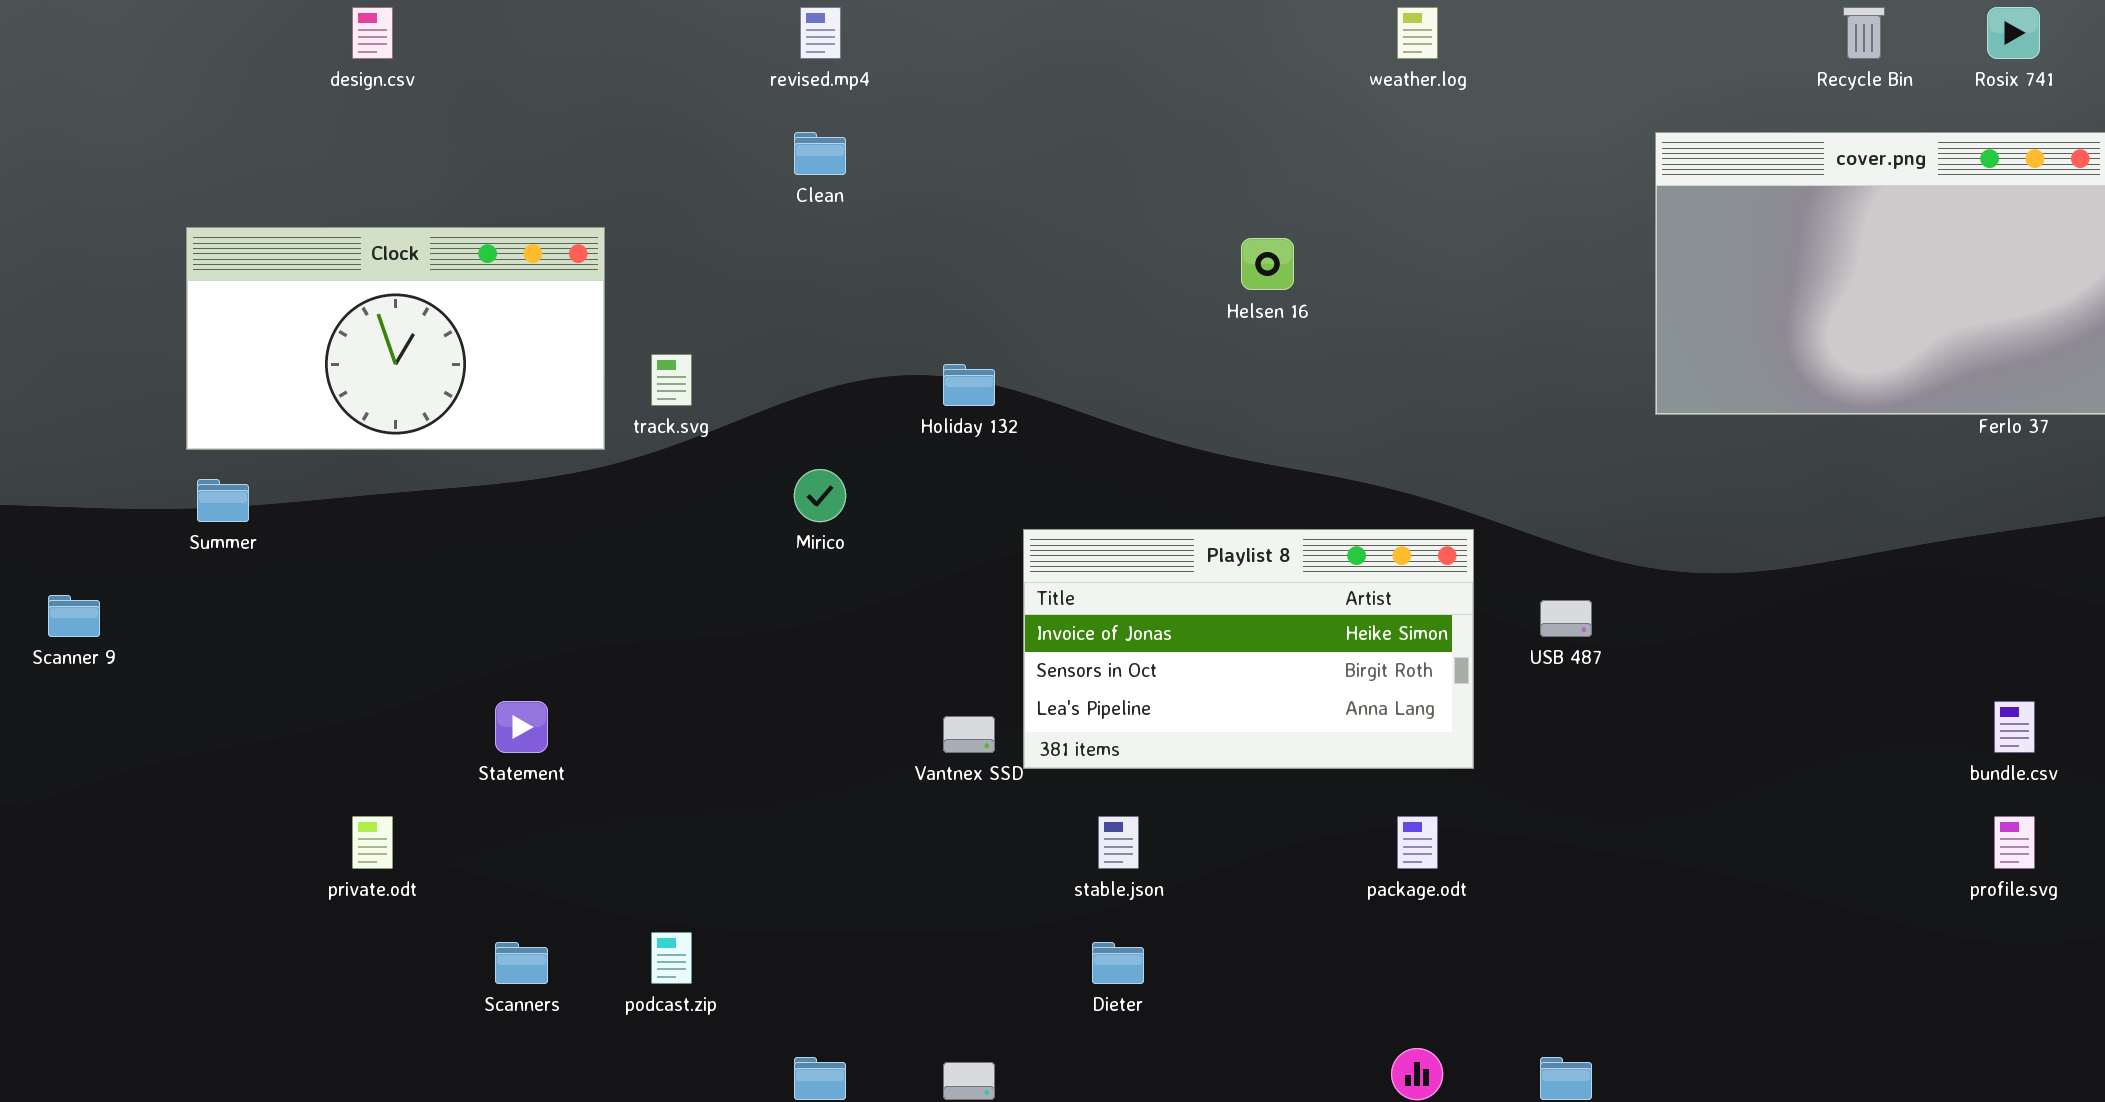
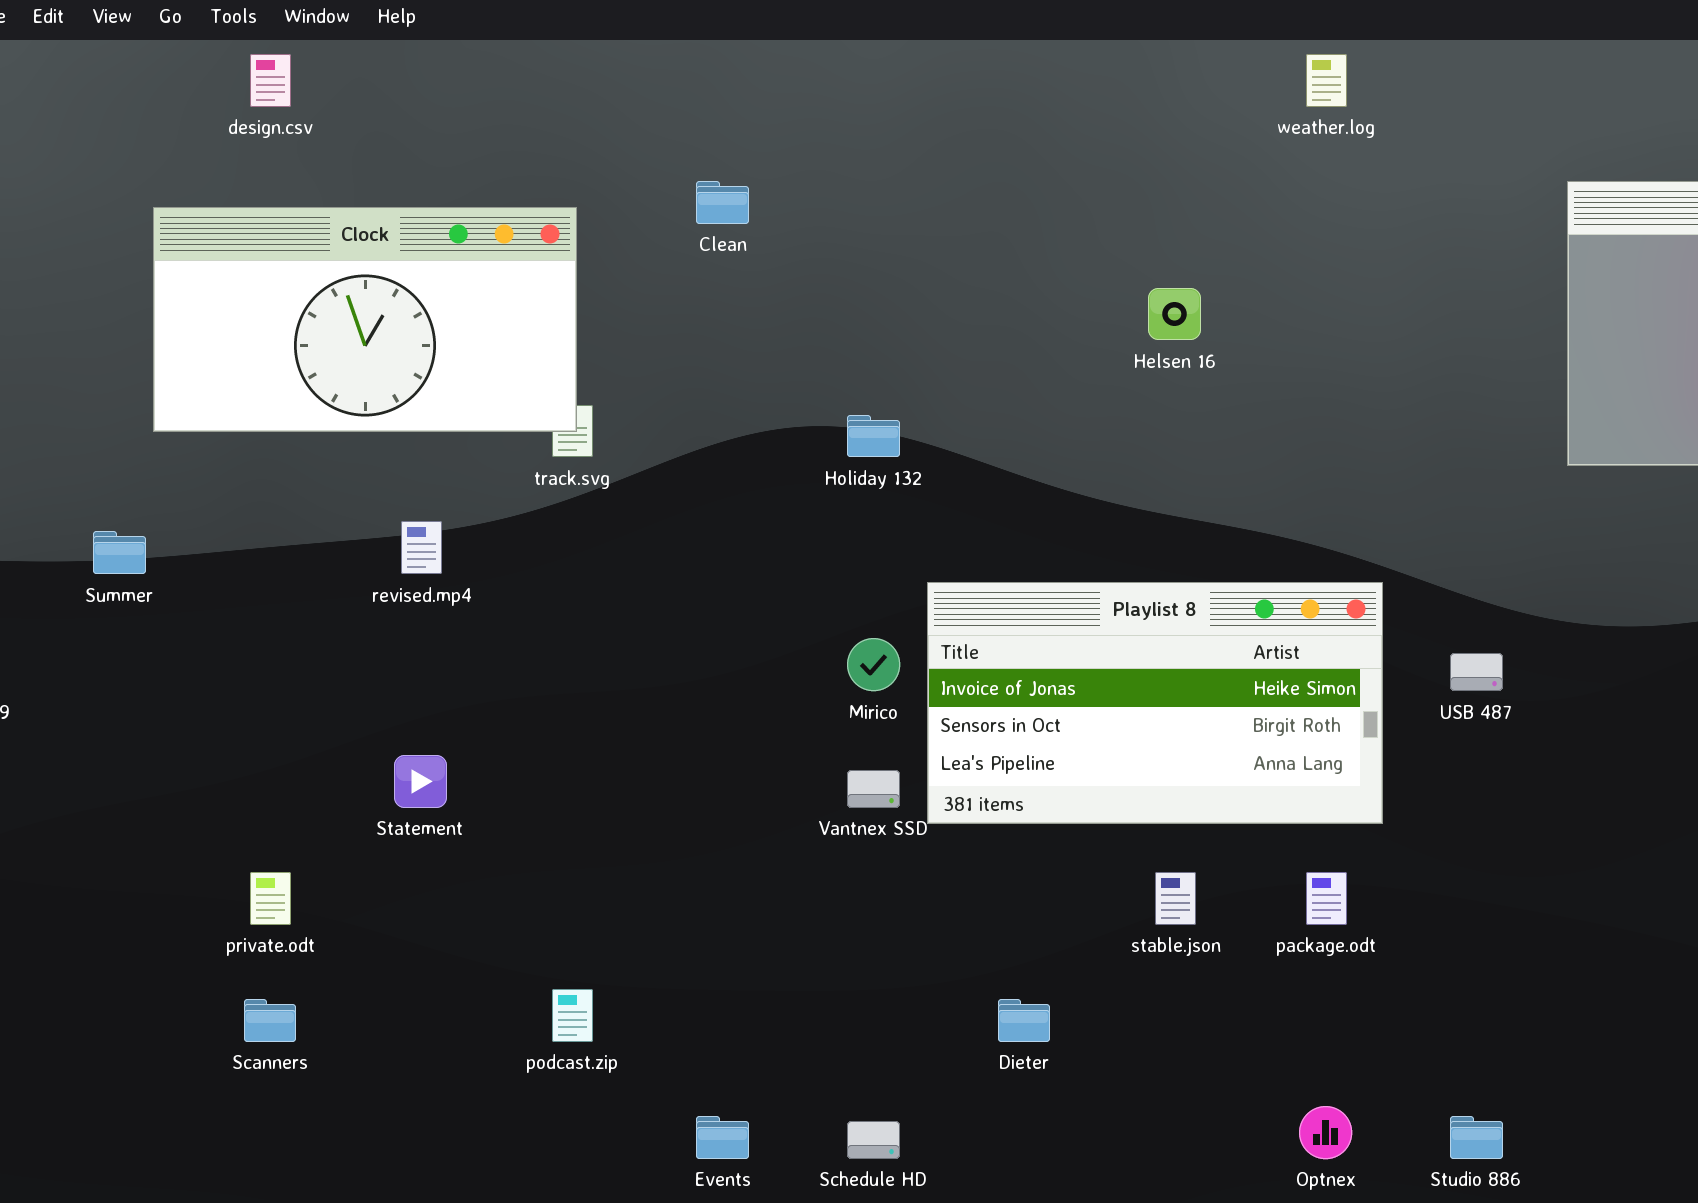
revised.mp4: [800,7,841,59] -> [401,521,442,574], moved
Clock: [186,227,605,450] -> [153,207,577,432], moved
Mirico: [794,469,846,522] -> [847,638,900,691], moved
stable.json: [1098,816,1139,869] -> [1155,872,1196,925], moved
Scanners: [495,942,548,984] -> [244,999,296,1042], moved

